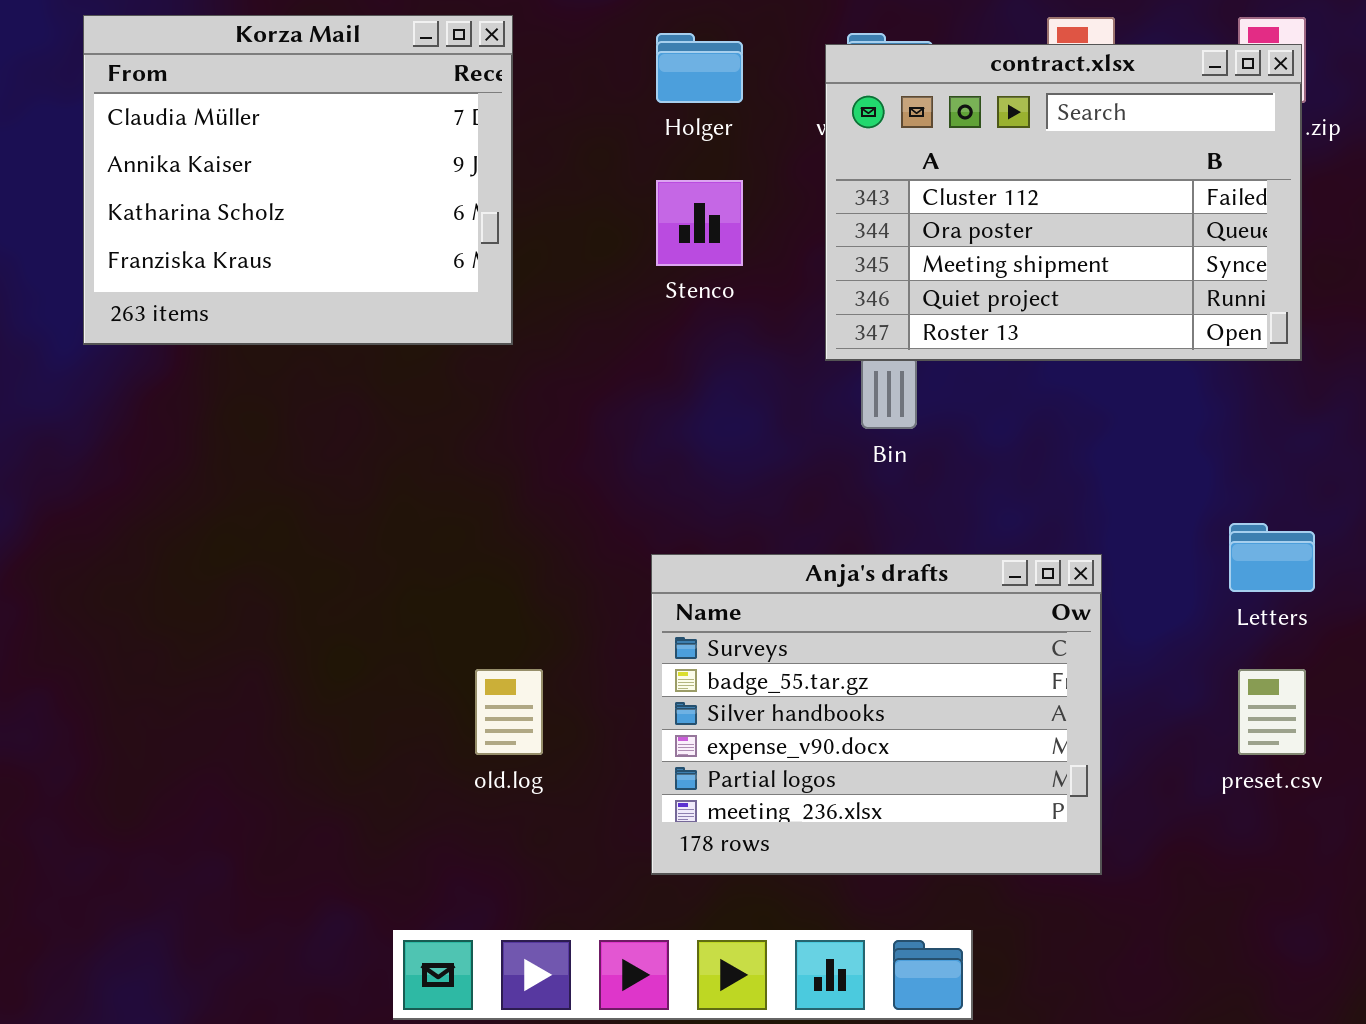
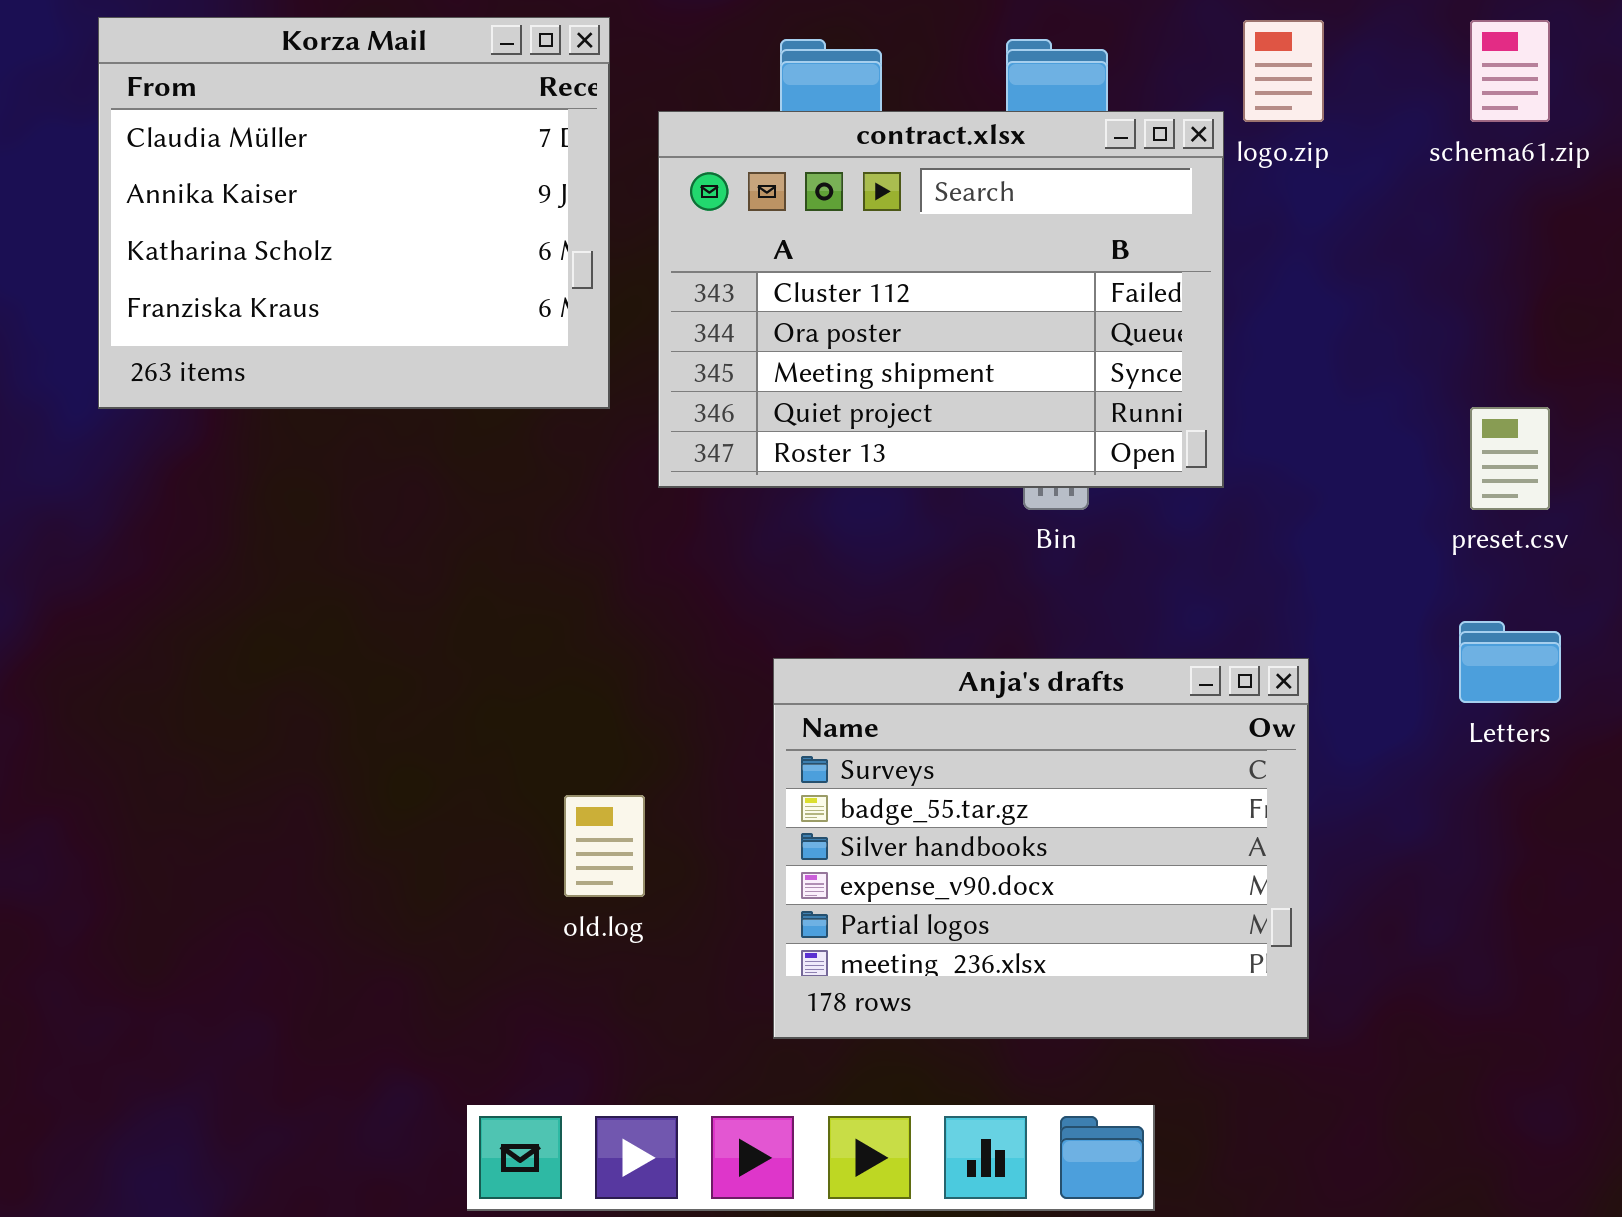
contract.xlsx: [825,44,1302,361] -> [658,111,1224,488], moved
preset.csv: [1238,669,1306,755] -> [1470,407,1550,510], moved

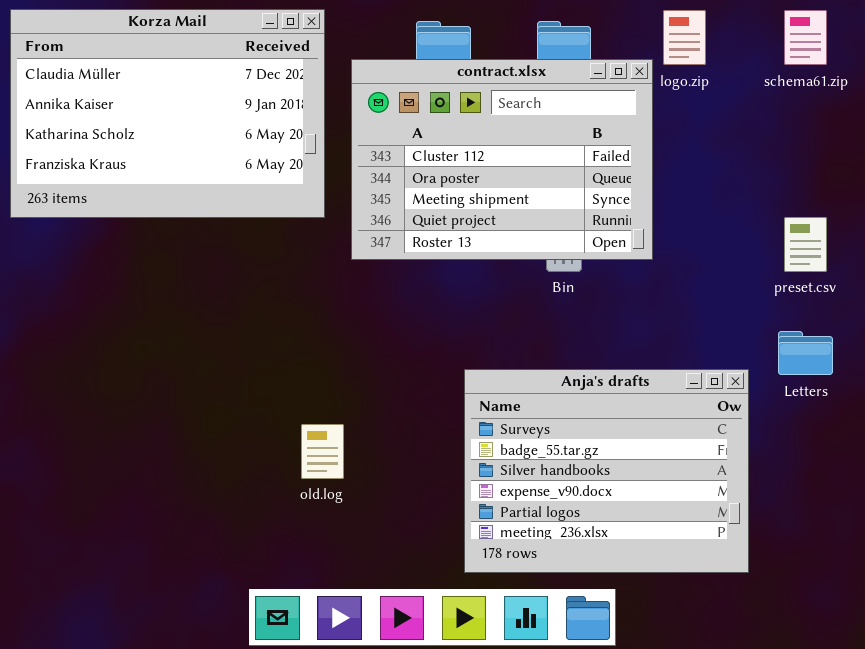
Korza Mail: [98,17,610,409] -> [10,9,325,218], resized
Anja's drafts: [773,658,1309,1039] -> [464,369,749,573], moved

